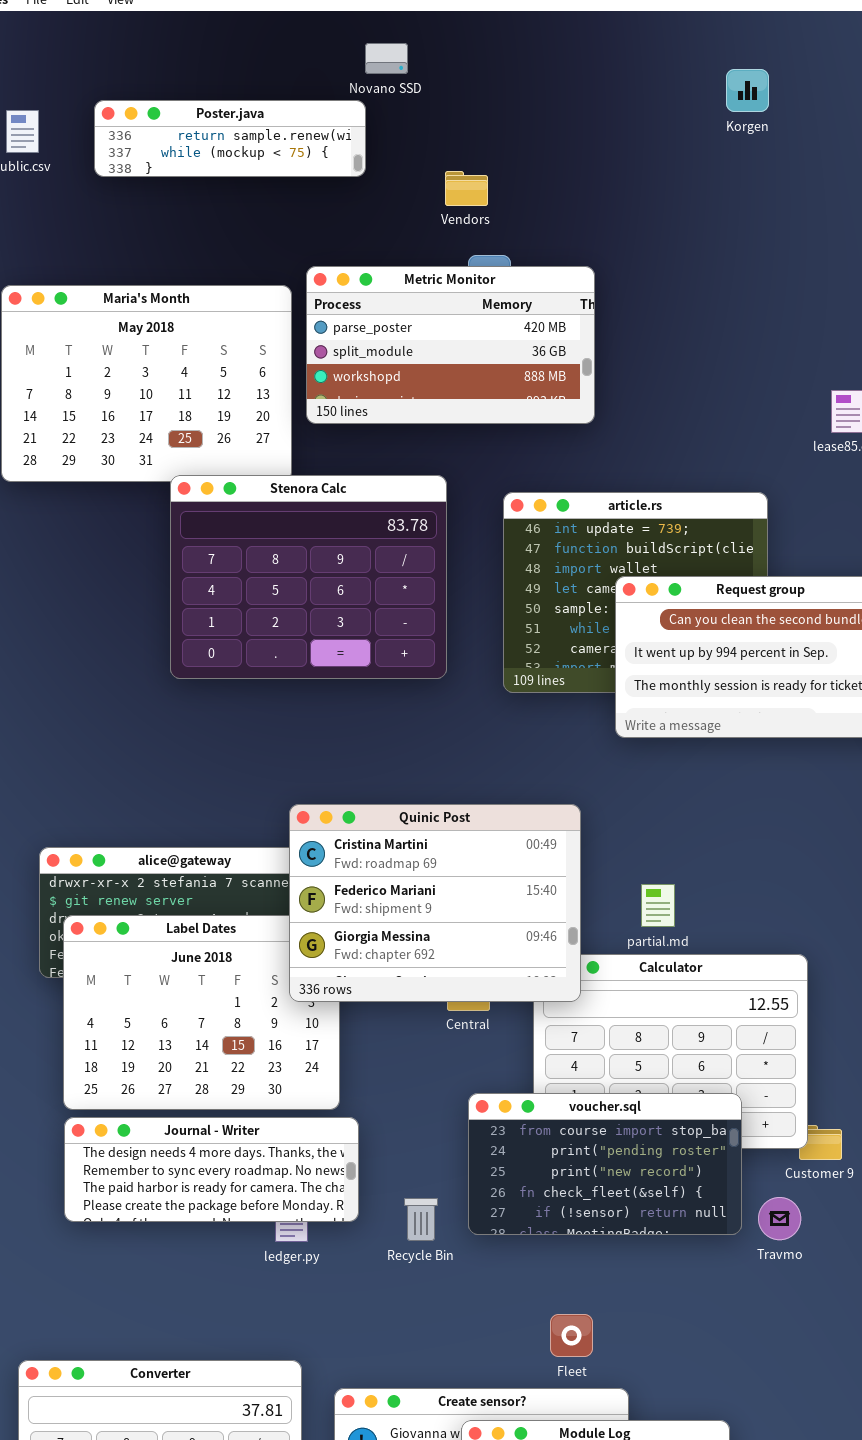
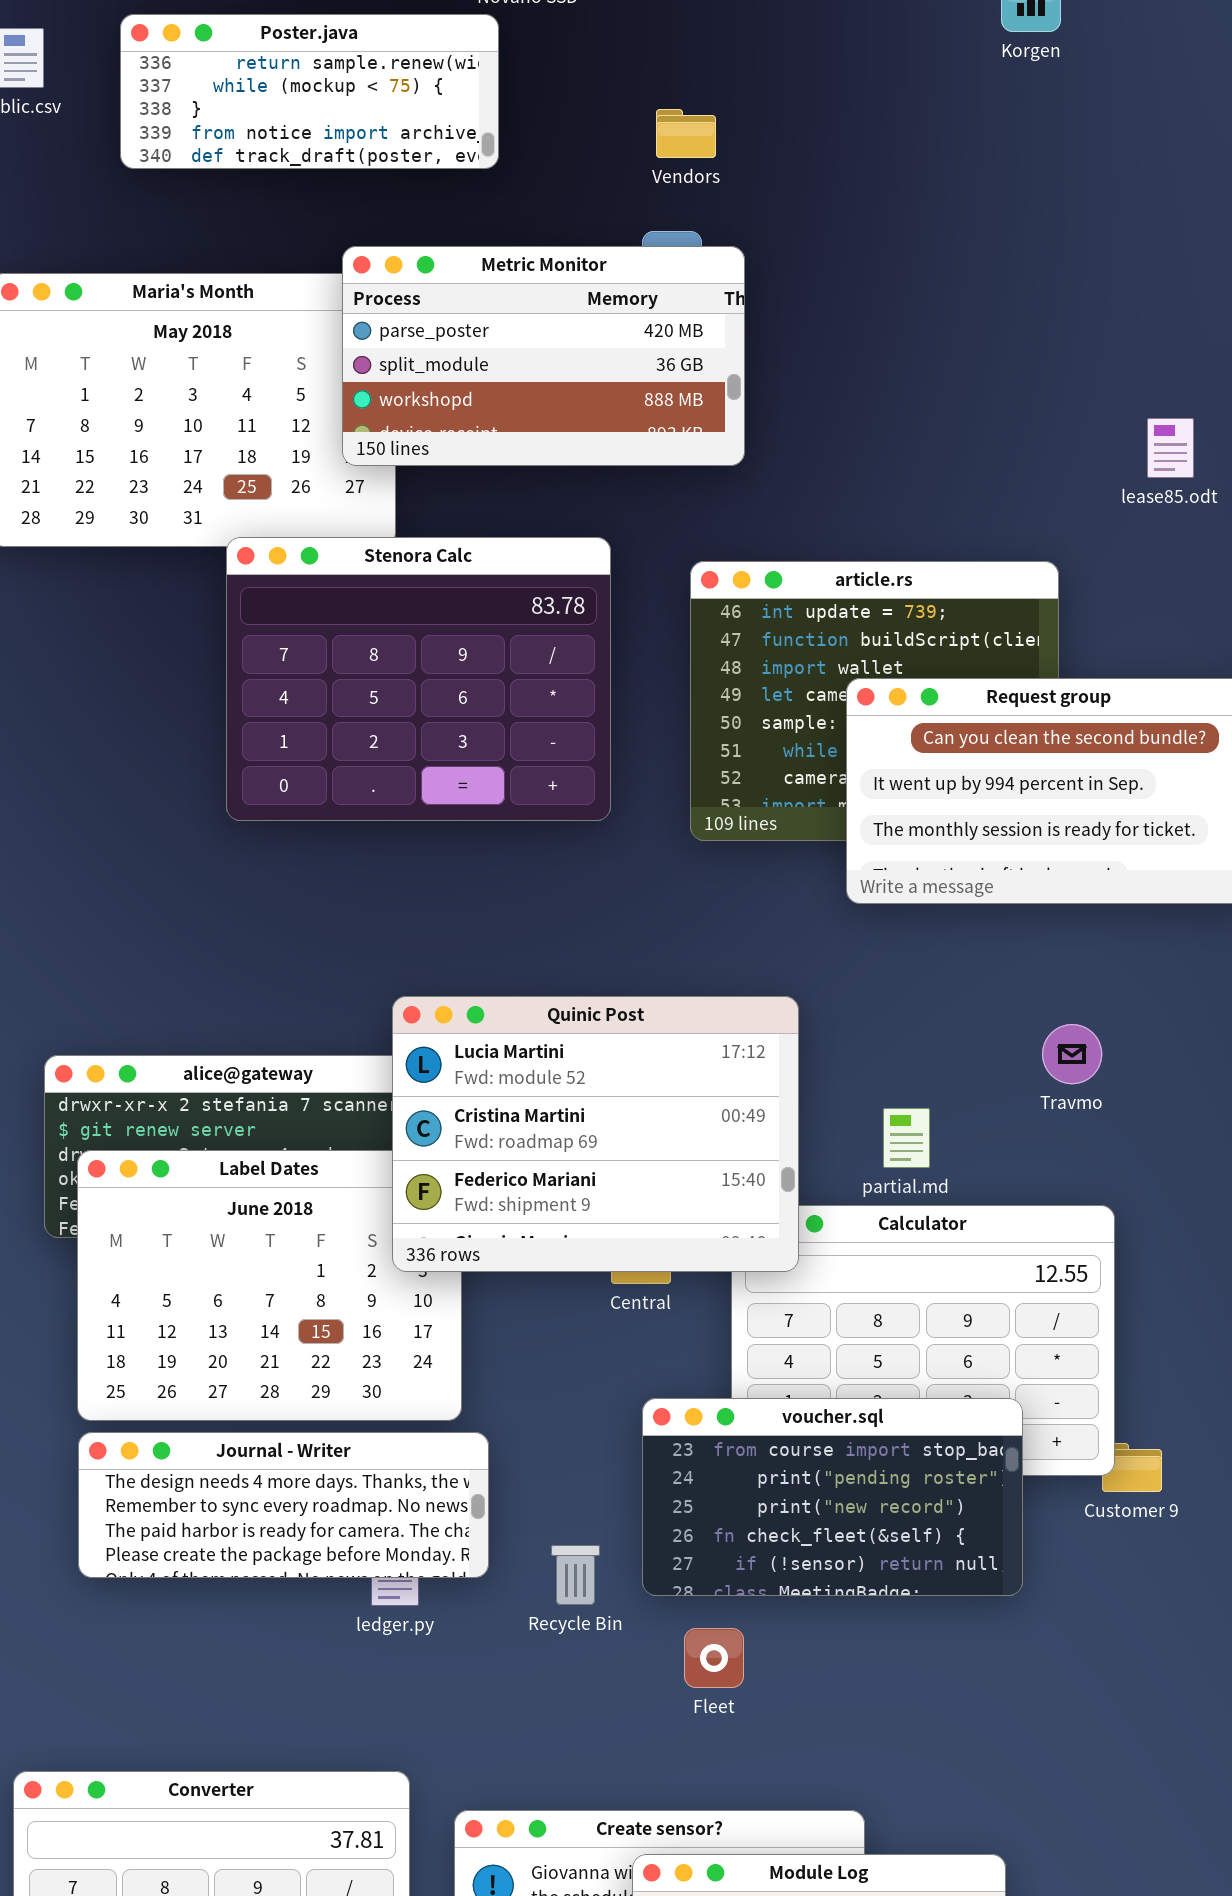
Poster.java: [94,100,366,177] -> [120,14,499,169], resized
Vendors: [445,171,488,206] -> [656,109,716,158], moved
Metric Monitor: [306,266,595,424] -> [342,246,745,466], moved
Quinic Post: [289,804,581,1002] -> [392,996,799,1272], scrolled up 1 row
Travmo: [758,1197,801,1240] -> [1042,1024,1102,1084], moved
Fleet: [550,1314,593,1357] -> [684,1628,744,1688], moved

